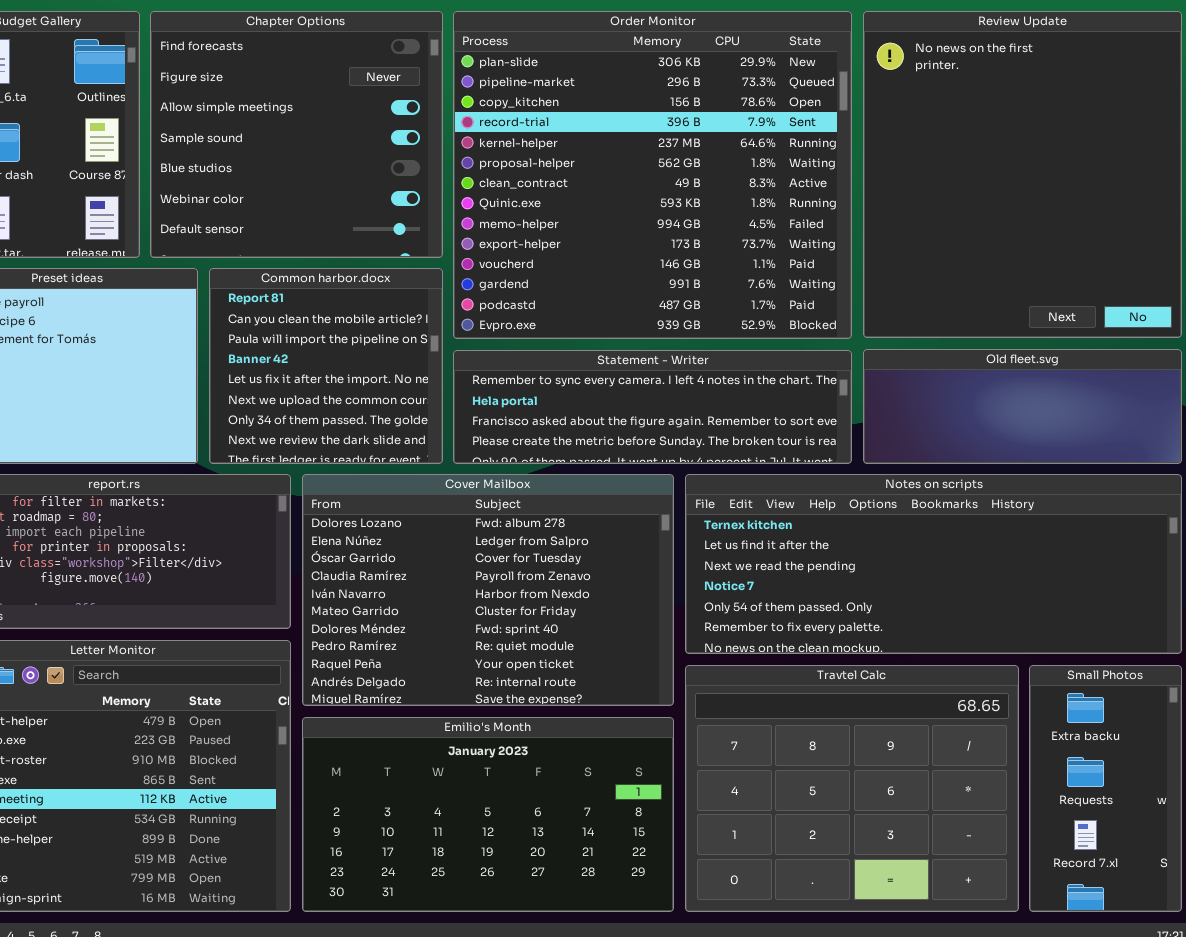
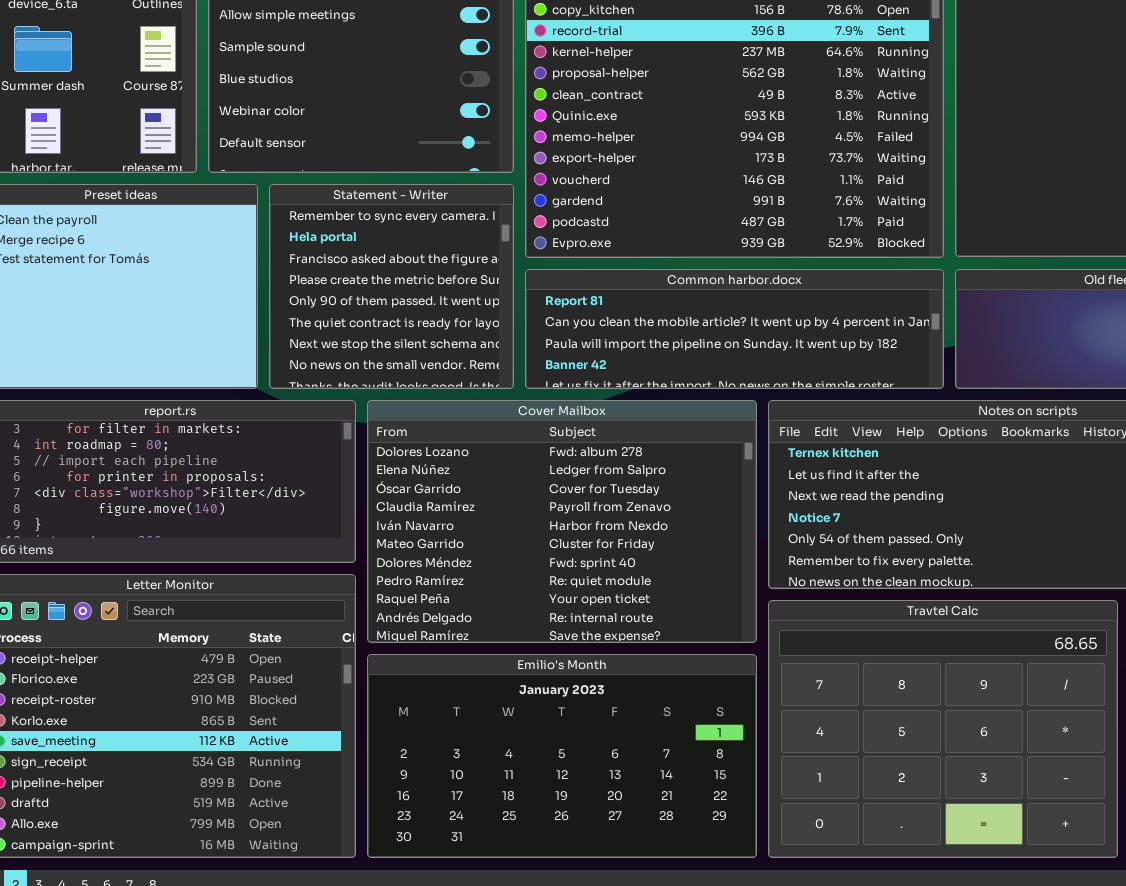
Common harbor.docx: [209,268,443,464] -> [525,269,944,389], moved, resized
Statement - Writer: [453,350,852,464] -> [269,184,514,389], moved, resized

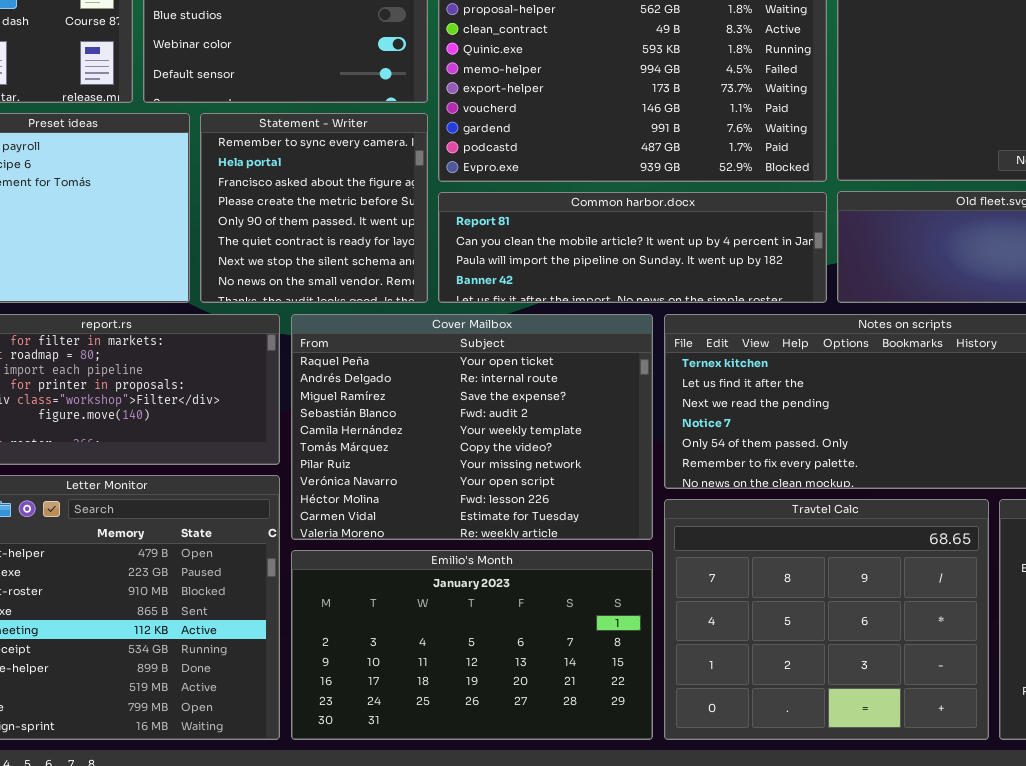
Cover Mailbox: [367,400,757,643] -> [291,314,653,540], scrolled down 8 rows

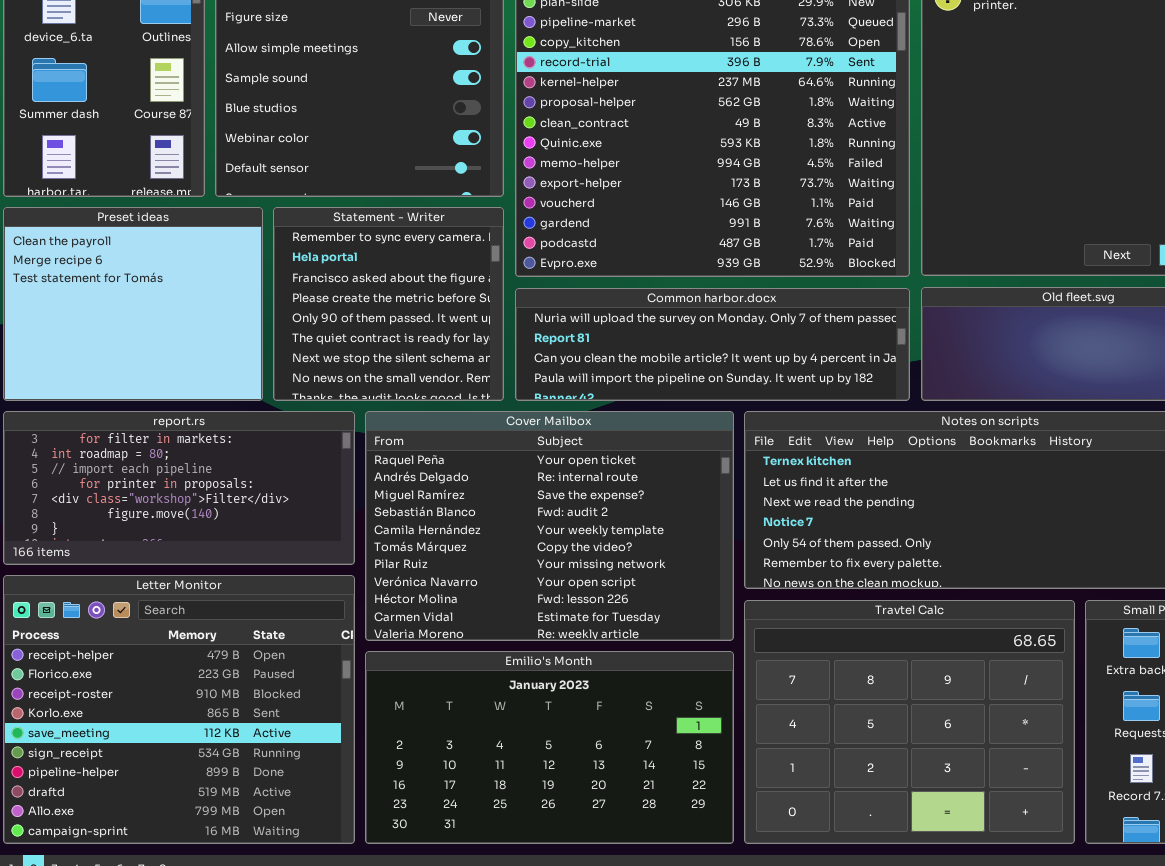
Common harbor.docx: [438,192,827,303] -> [515,288,910,401], scrolled up 1 row

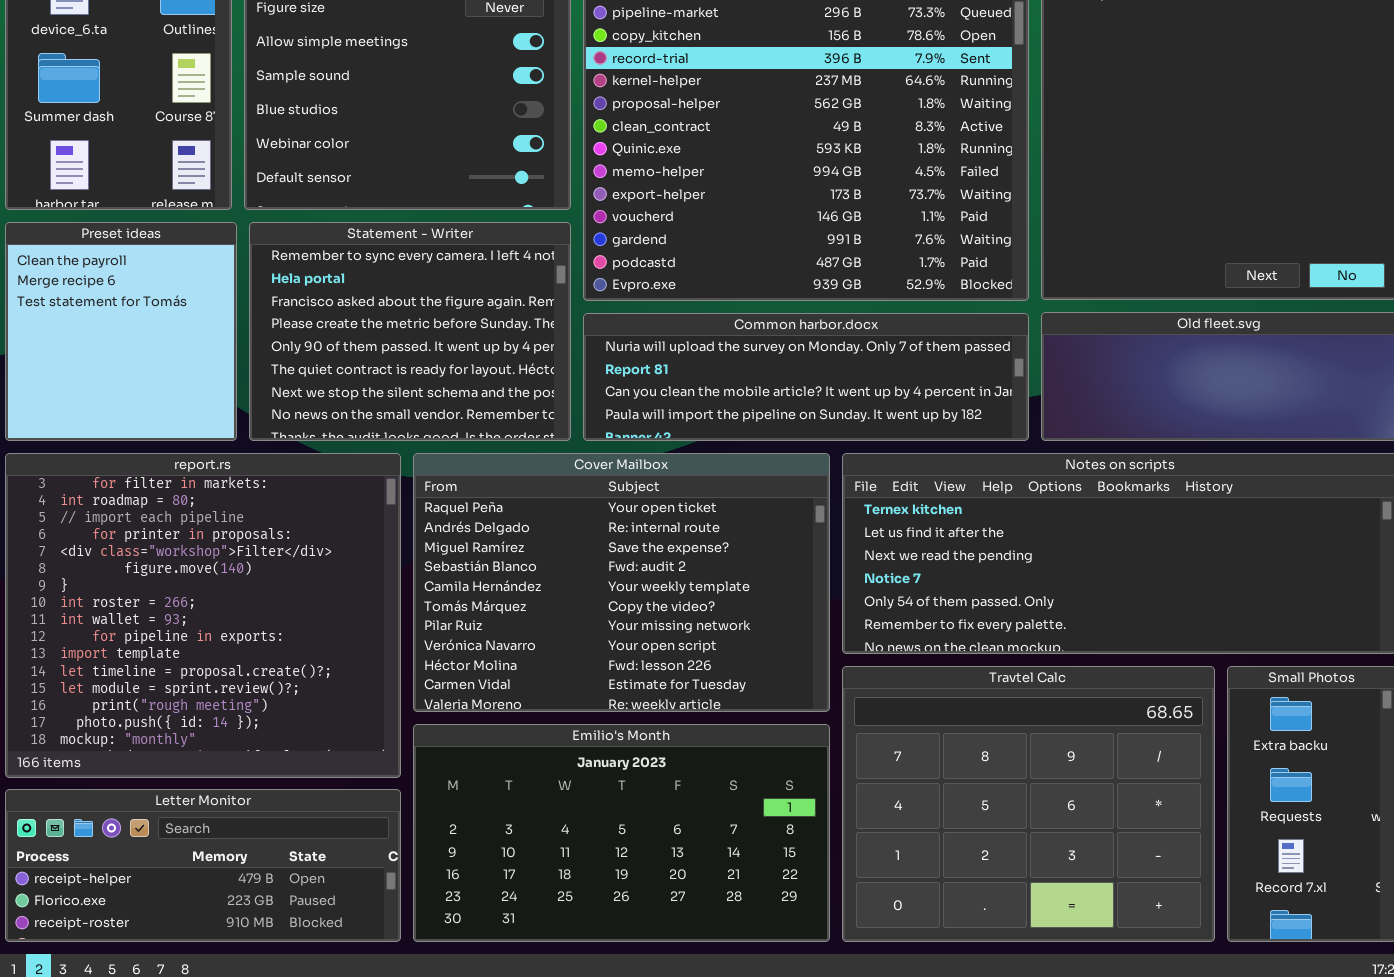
Preset ideas: [3,207,263,401] -> [5,222,237,441], resized
Statement - Writer: [273,207,504,401] -> [249,222,571,441], resized
report.rs: [3,411,355,565] -> [5,453,401,778], resized
Letter Monitor: [3,575,355,844] -> [5,789,401,942], resized

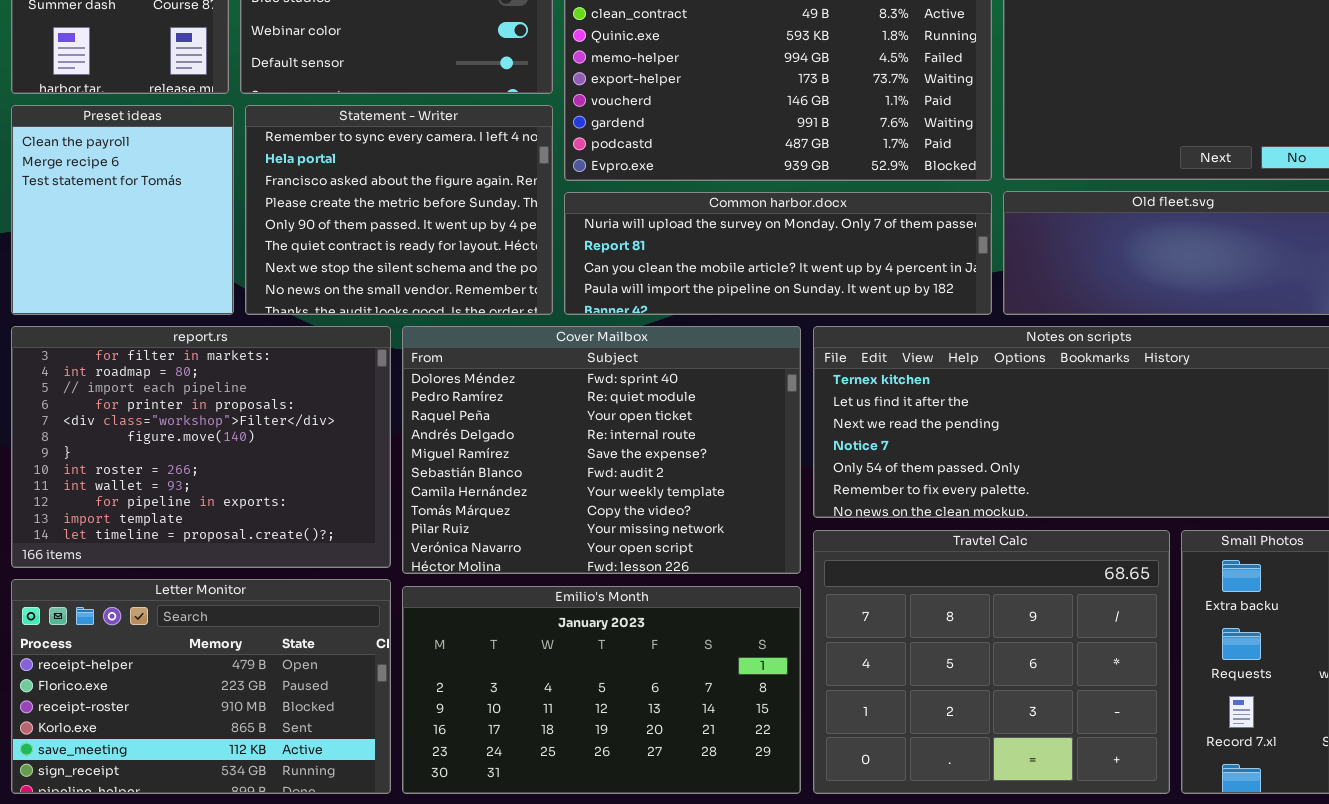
report.rs: [5,453,401,778] -> [11,326,391,568], resized
Cover Mailbox: [413,453,830,712] -> [402,326,801,574], scrolled up 2 rows
Letter Monitor: [5,789,401,942] -> [11,579,391,794], resized

